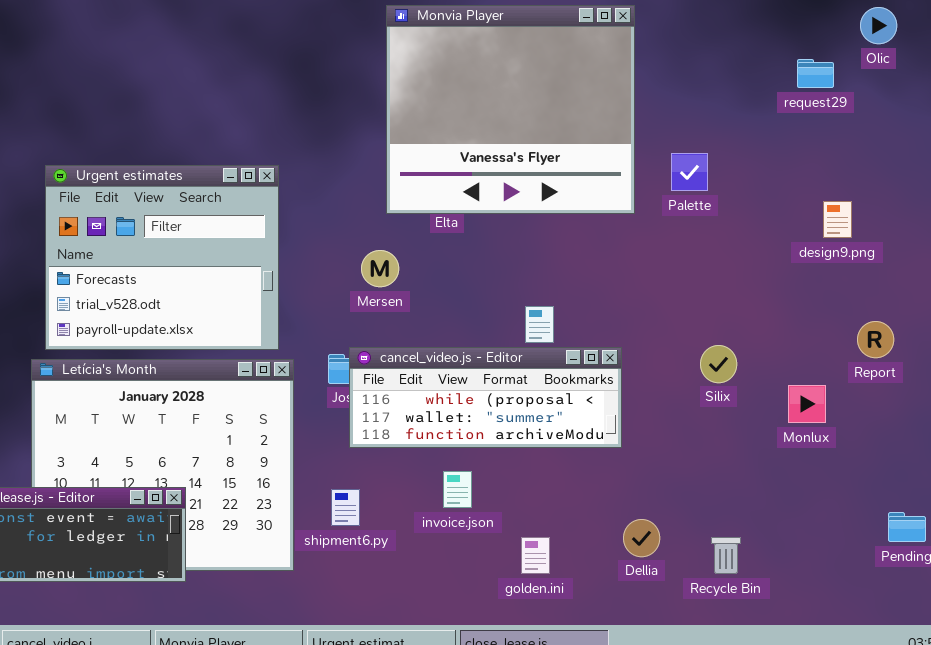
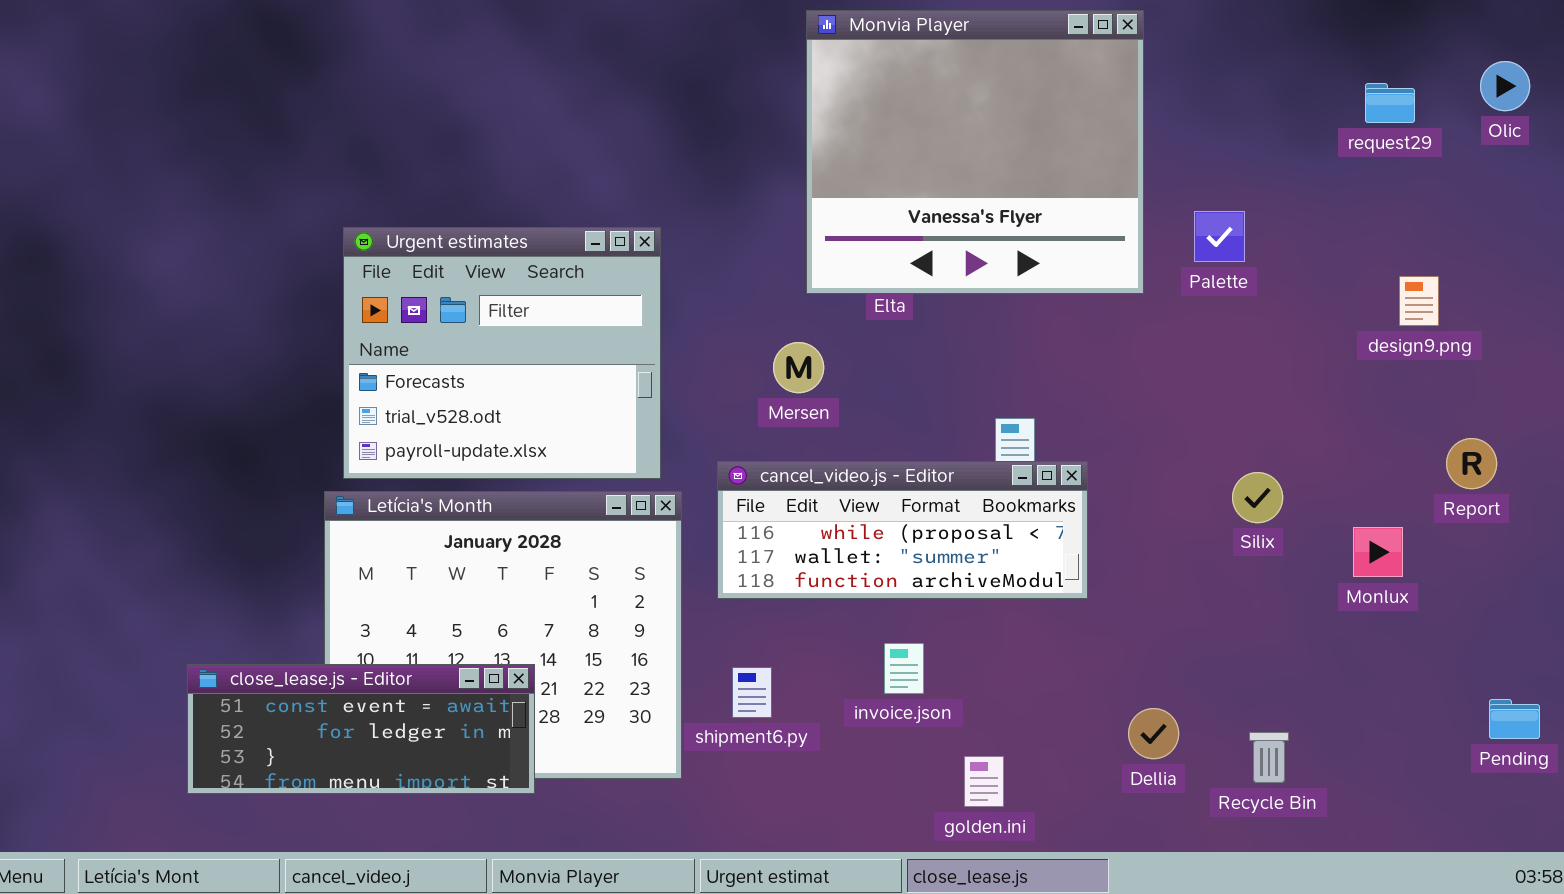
Olic: [860,7,897,44] -> [1480,61,1530,111], moved
cancel_video.js - Editor: [349,347,622,448] -> [717,461,1088,599], moved
golden.ini: [521,537,550,574] -> [964,756,1004,807], moved

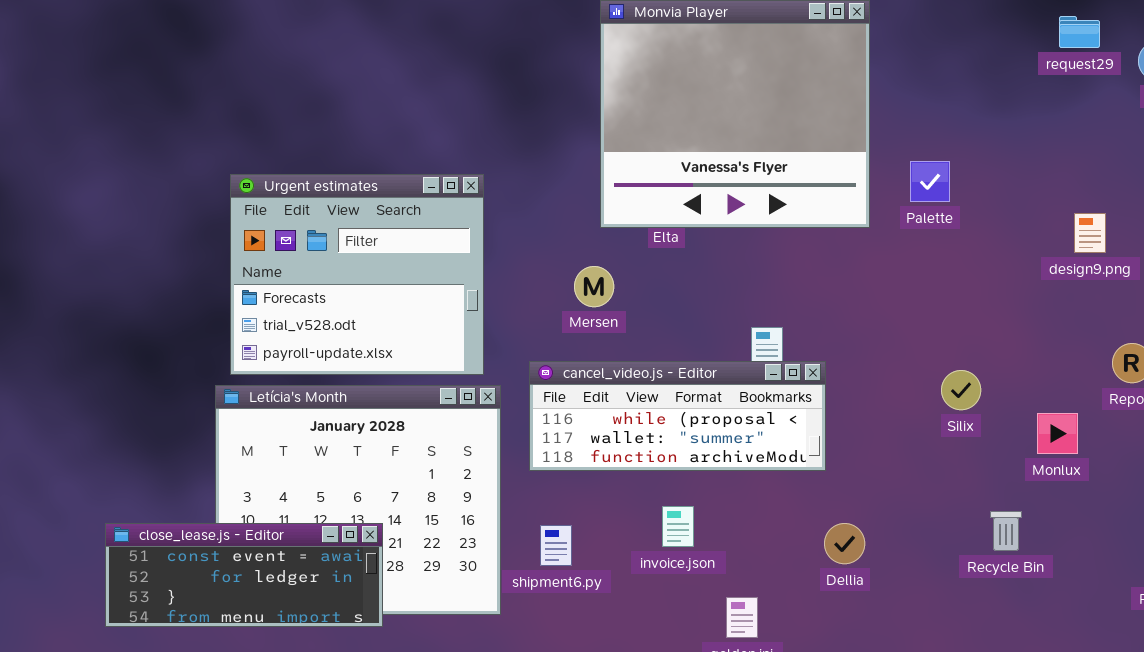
request29: [1365,83,1415,123] -> [1059,16,1100,48], moved
Dellia: [1128,708,1179,759] -> [824,523,865,564], moved
Recycle Bin: [1249,732,1289,783] -> [990,511,1022,551], moved

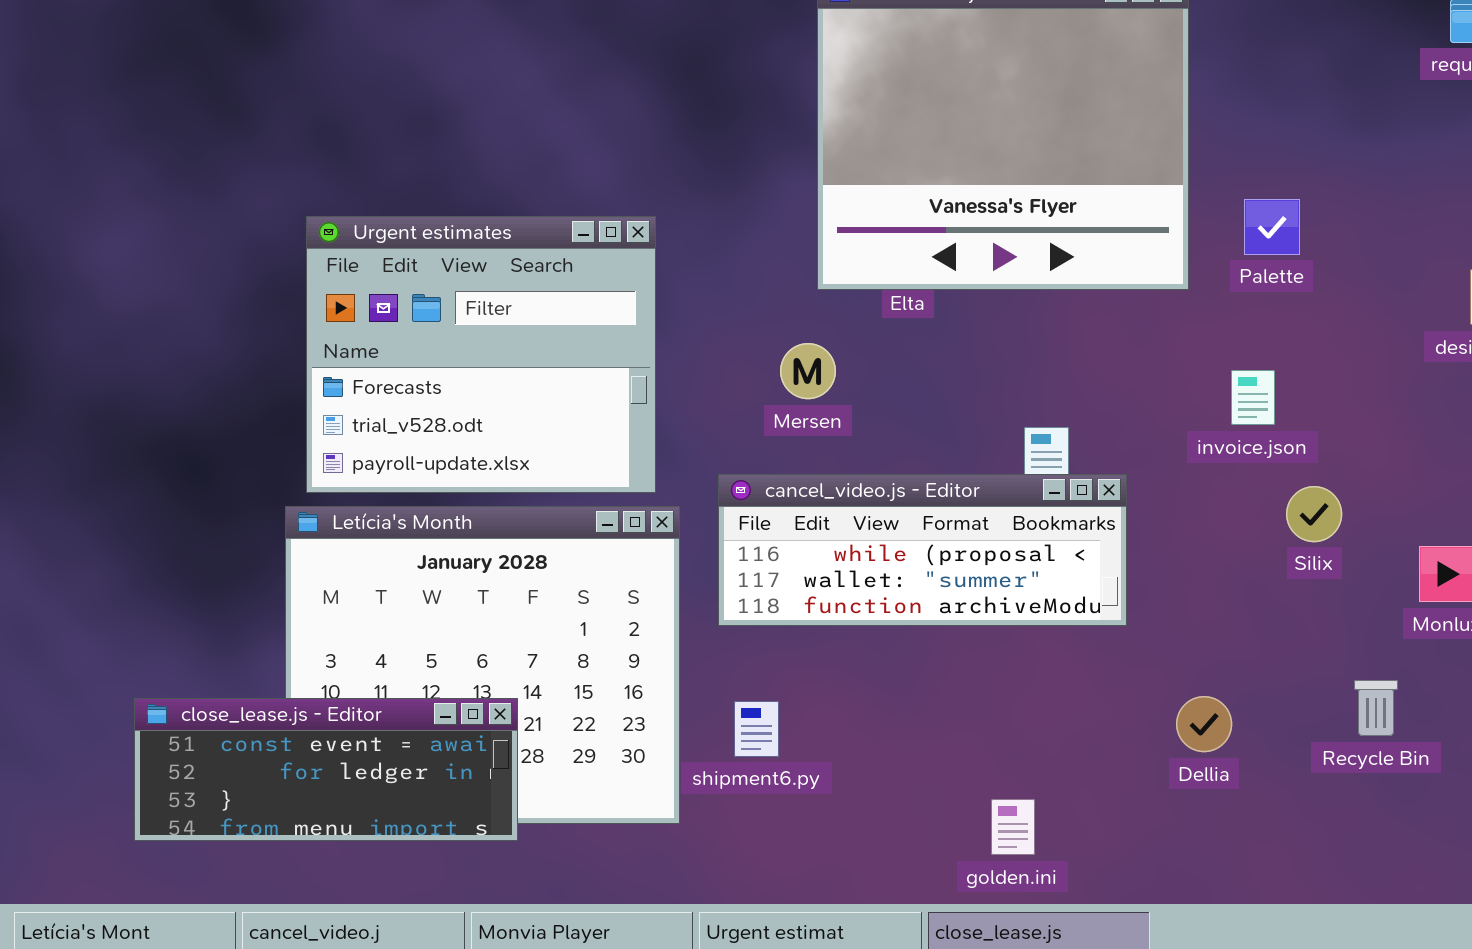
invoice.json: [662,506,694,547] -> [1231,370,1275,425], moved
Dellia: [824,523,865,564] -> [1176,696,1232,752], moved

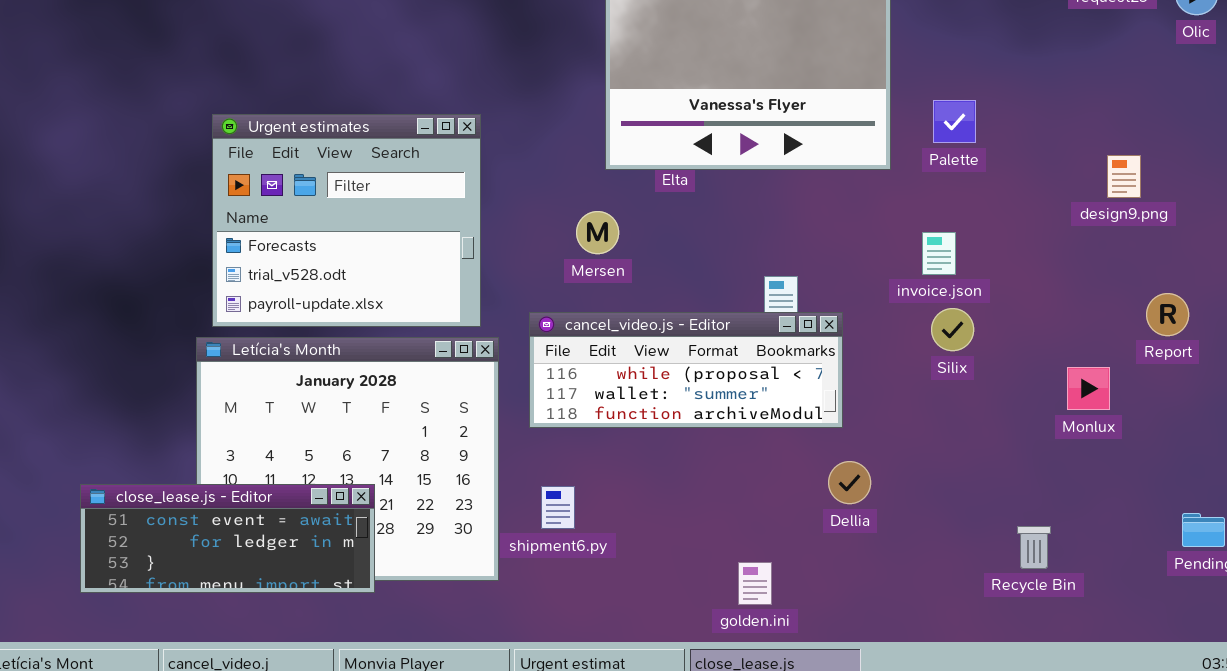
Silix: [1286,486,1342,542] -> [931,308,974,351], moved
Recycle Bin: [1354,680,1398,736] -> [1017,526,1051,569], moved
Dellia: [1176,696,1232,752] -> [828,461,871,504], moved

